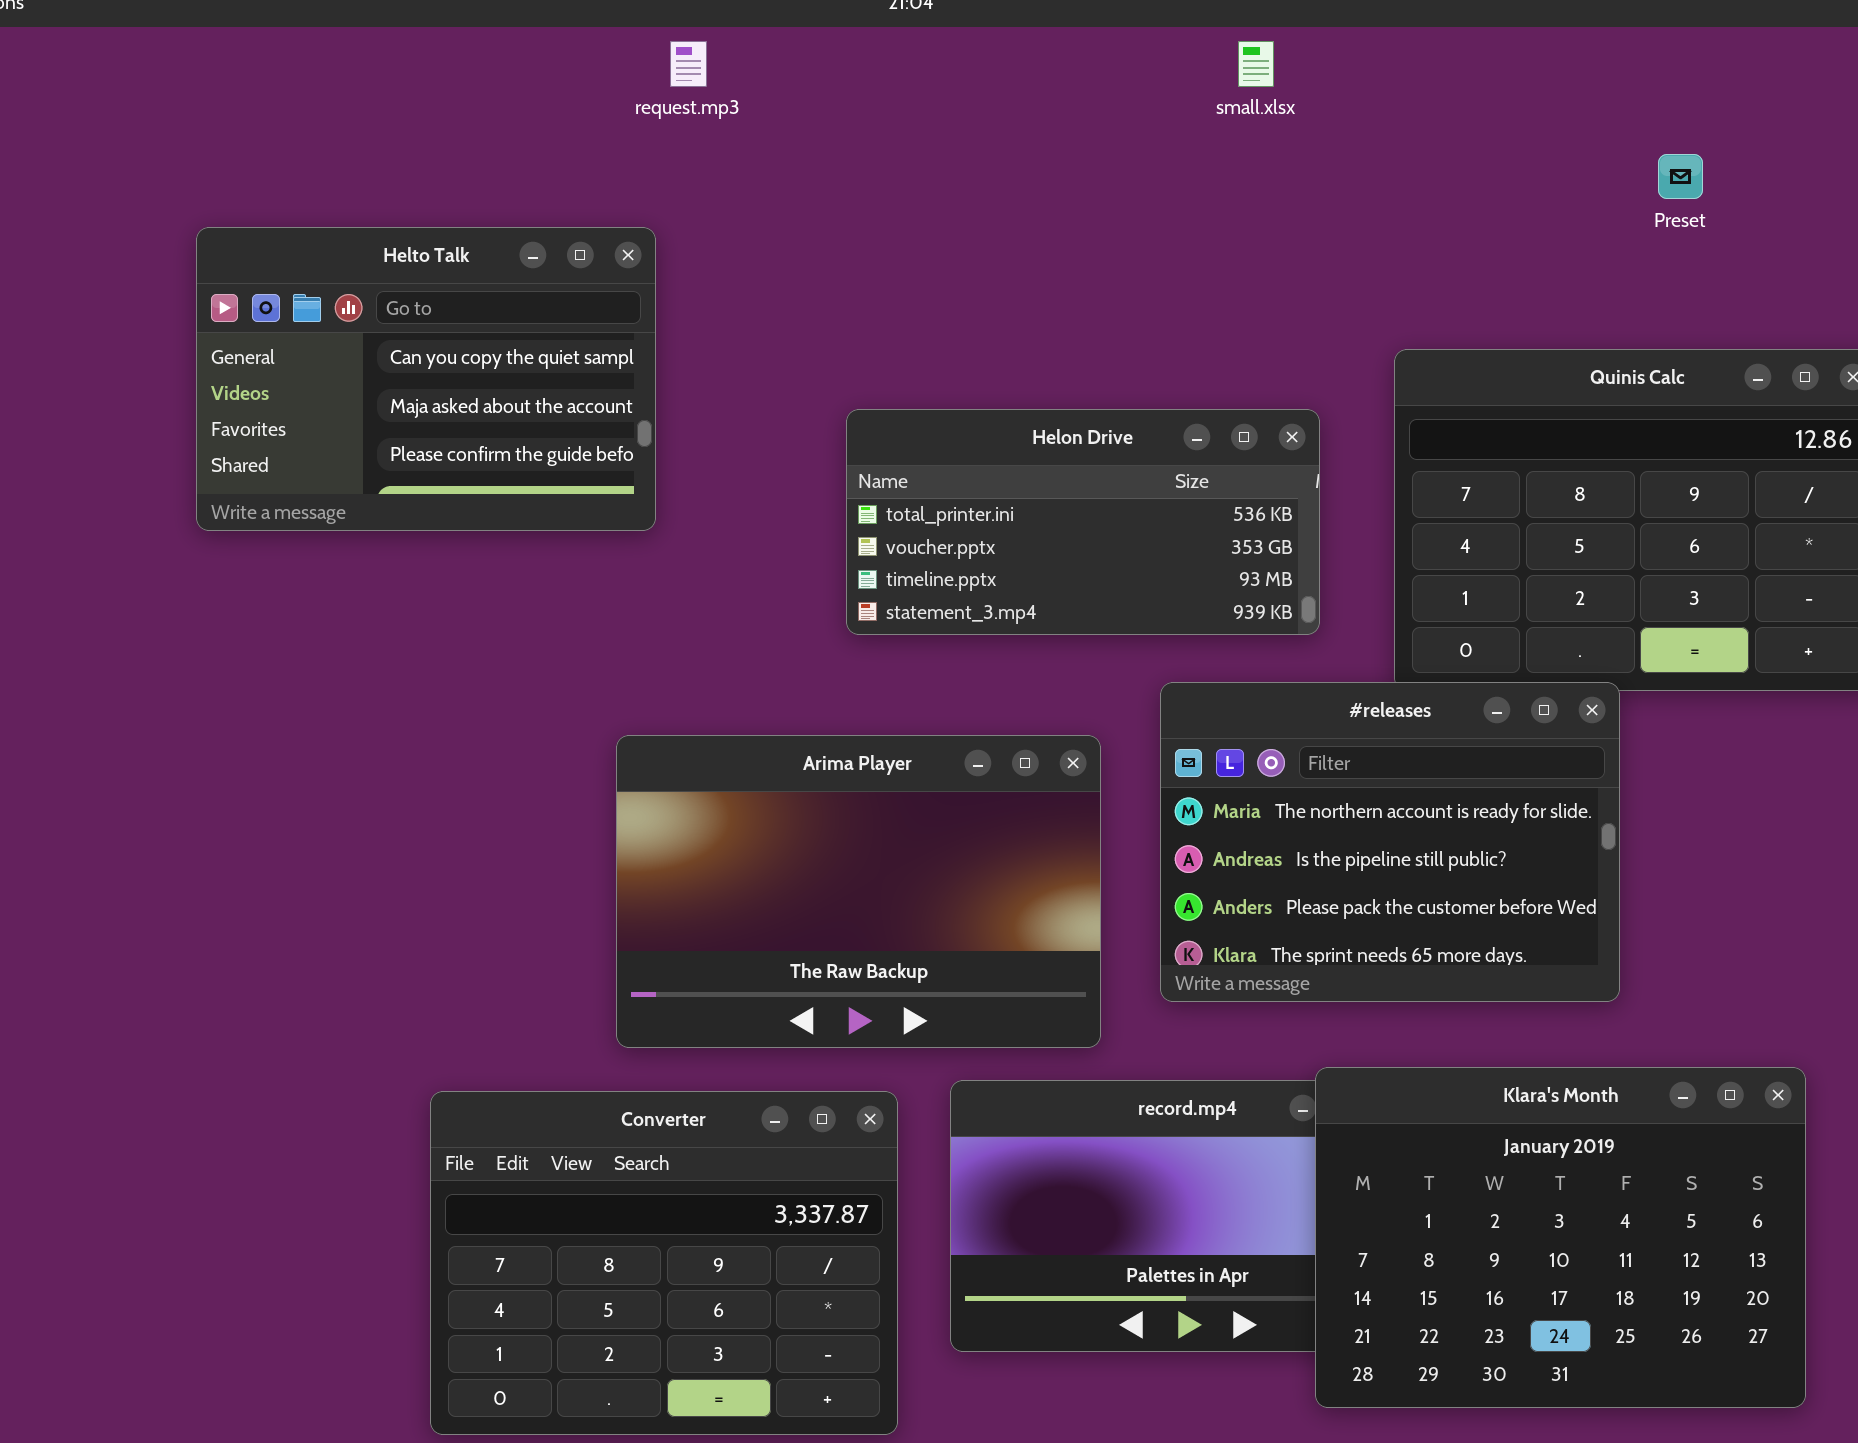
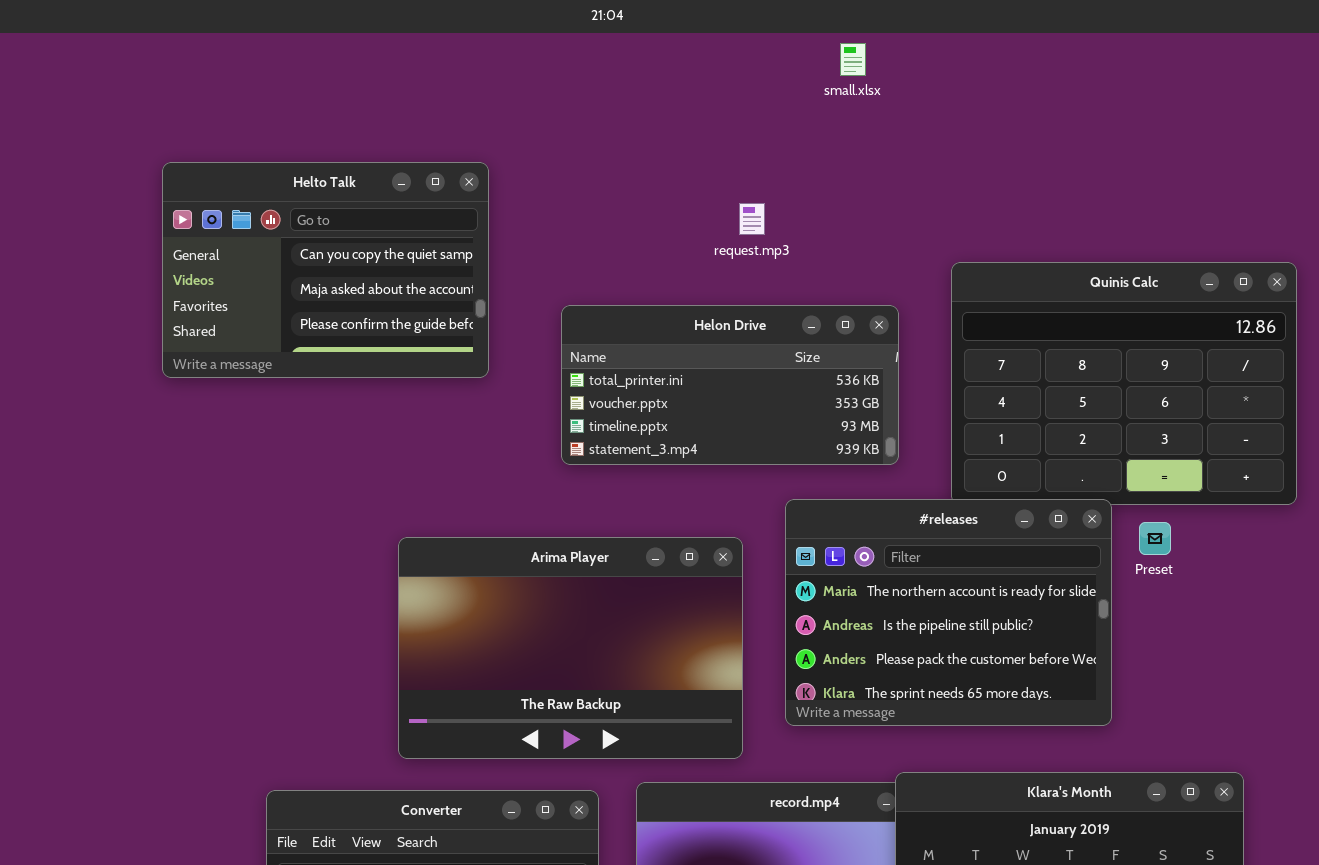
request.mp3: [670,41,707,87] -> [739,203,765,235], moved
Preset: [1658,154,1703,199] -> [1139,522,1171,555], moved
Helto Talk: [196,227,656,531] -> [162,162,489,378], moved

